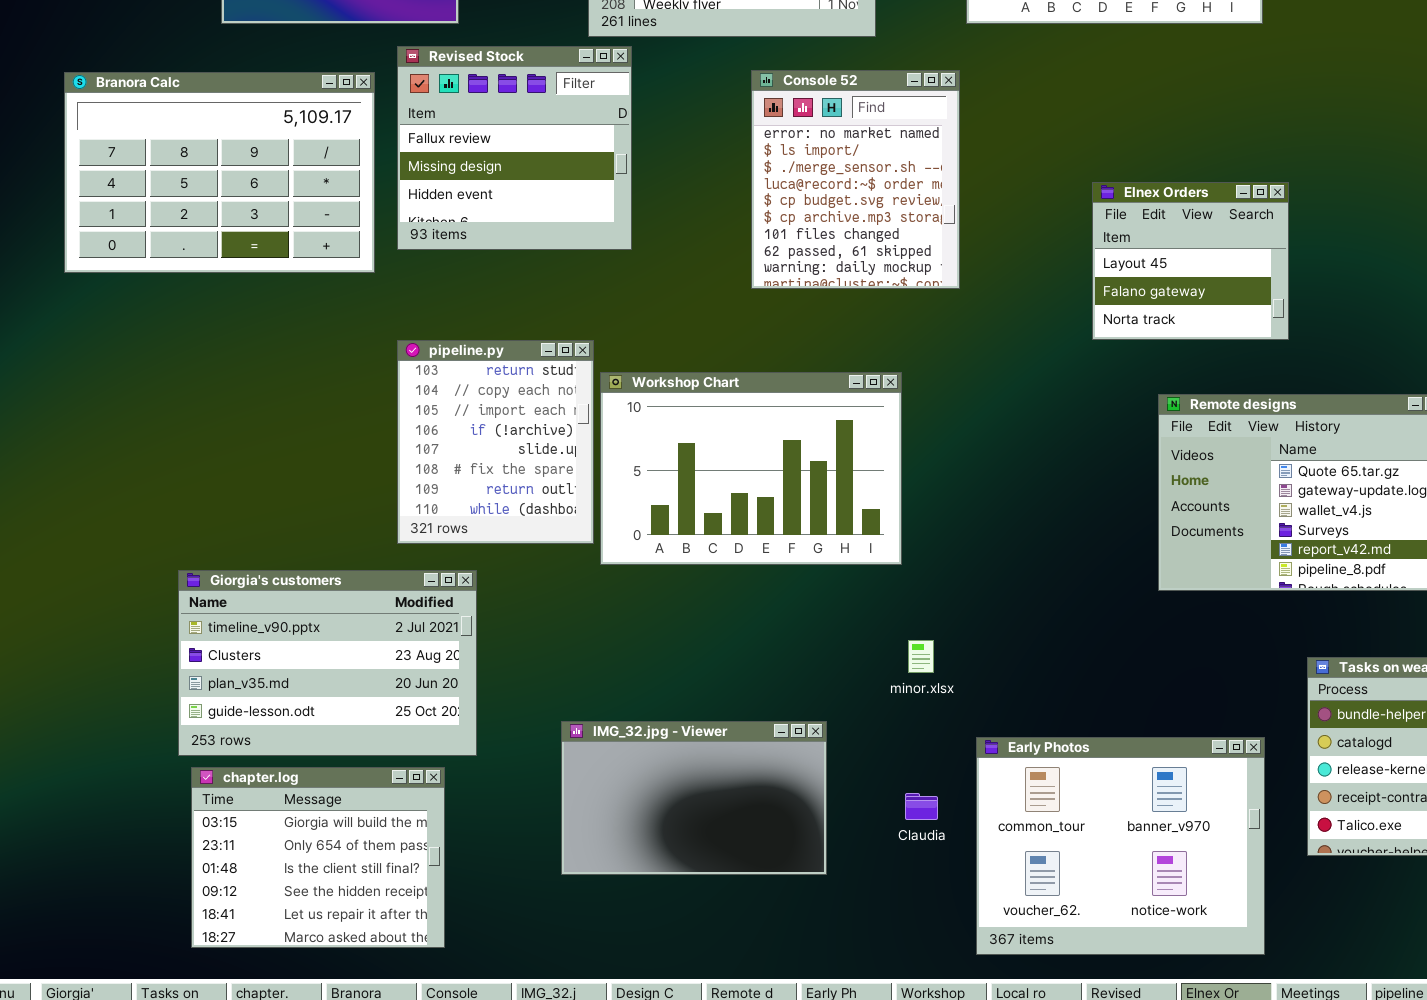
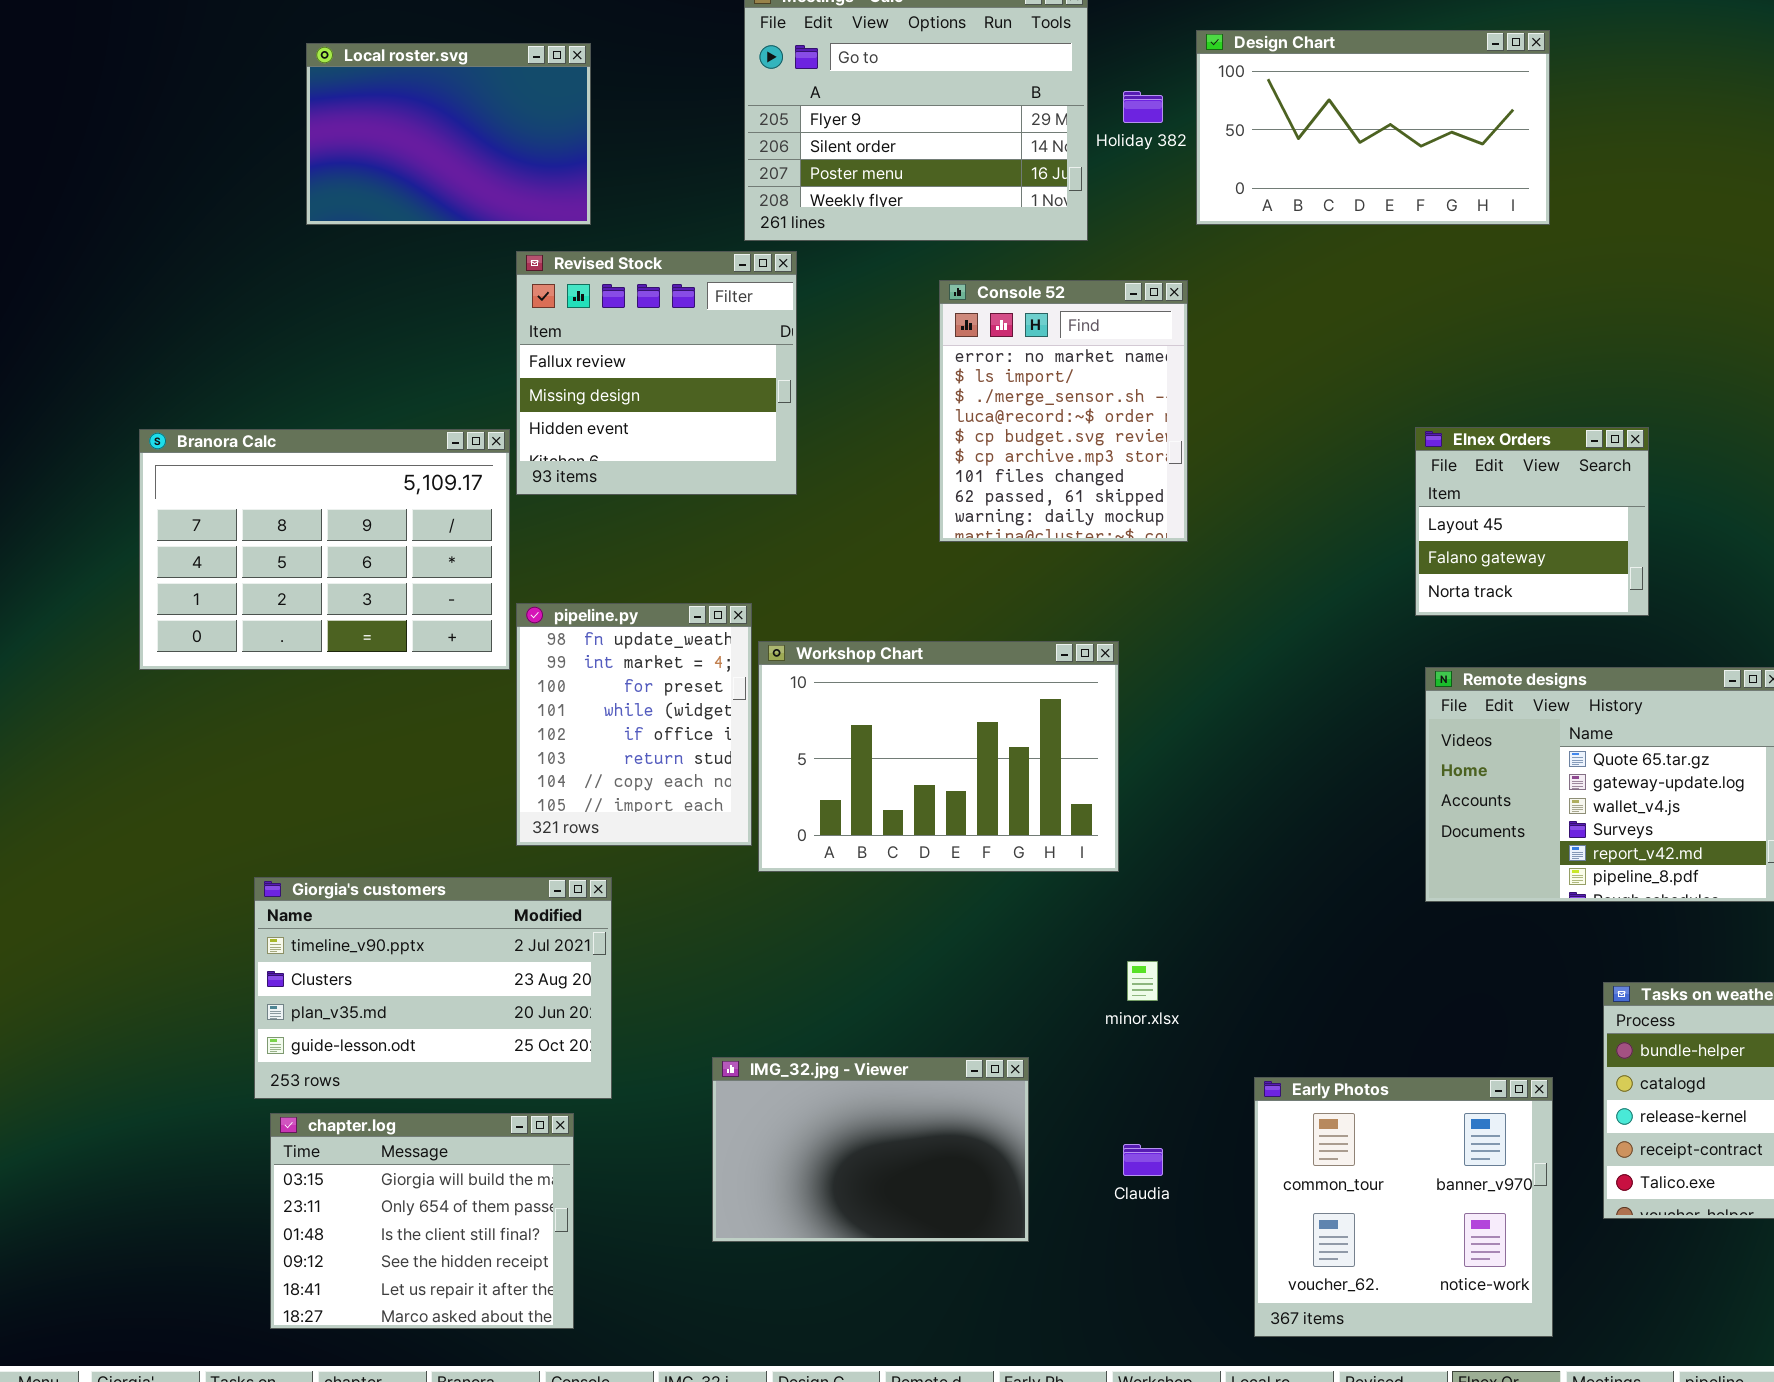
Branora Calc: [64,72,375,273] -> [139,429,510,670], moved
Elnex Orders: [1092,182,1289,340] -> [1415,427,1649,616], moved
pipeline.py: [397,340,594,544] -> [516,603,752,846], scrolled up 5 rows
Early Photos: [976,737,1265,955] -> [1254,1077,1553,1337], resized

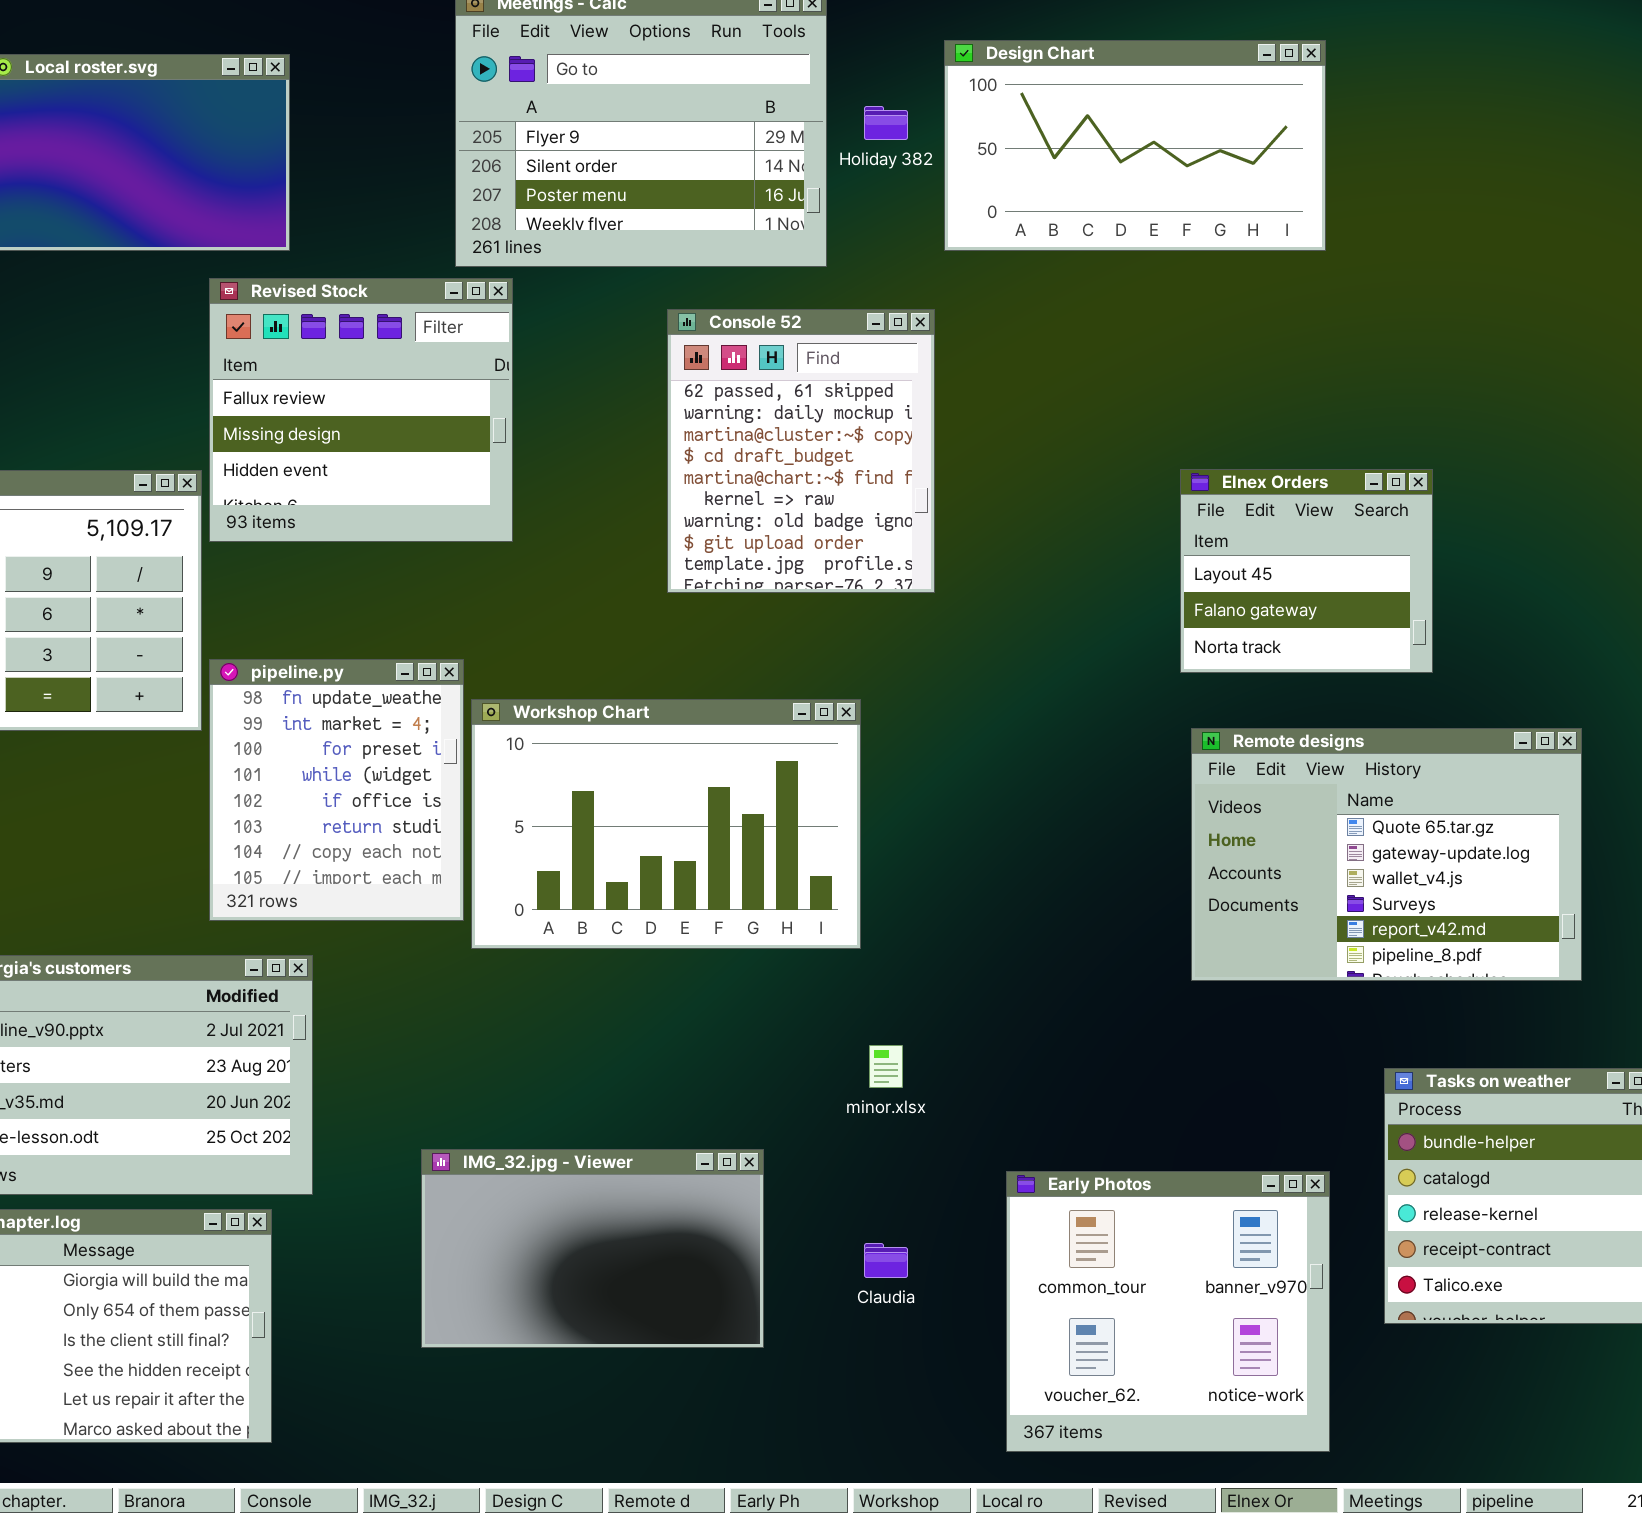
Console 52: [939,280,1188,542] -> [667,309,935,593], scrolled down 7 rows

